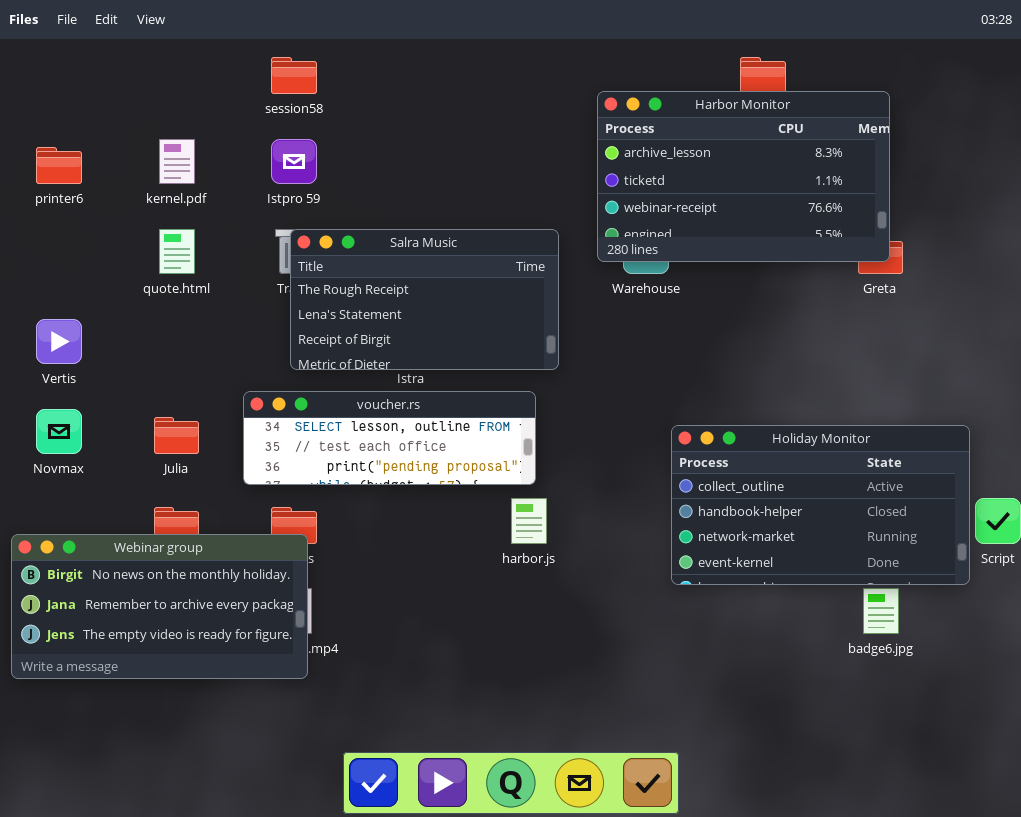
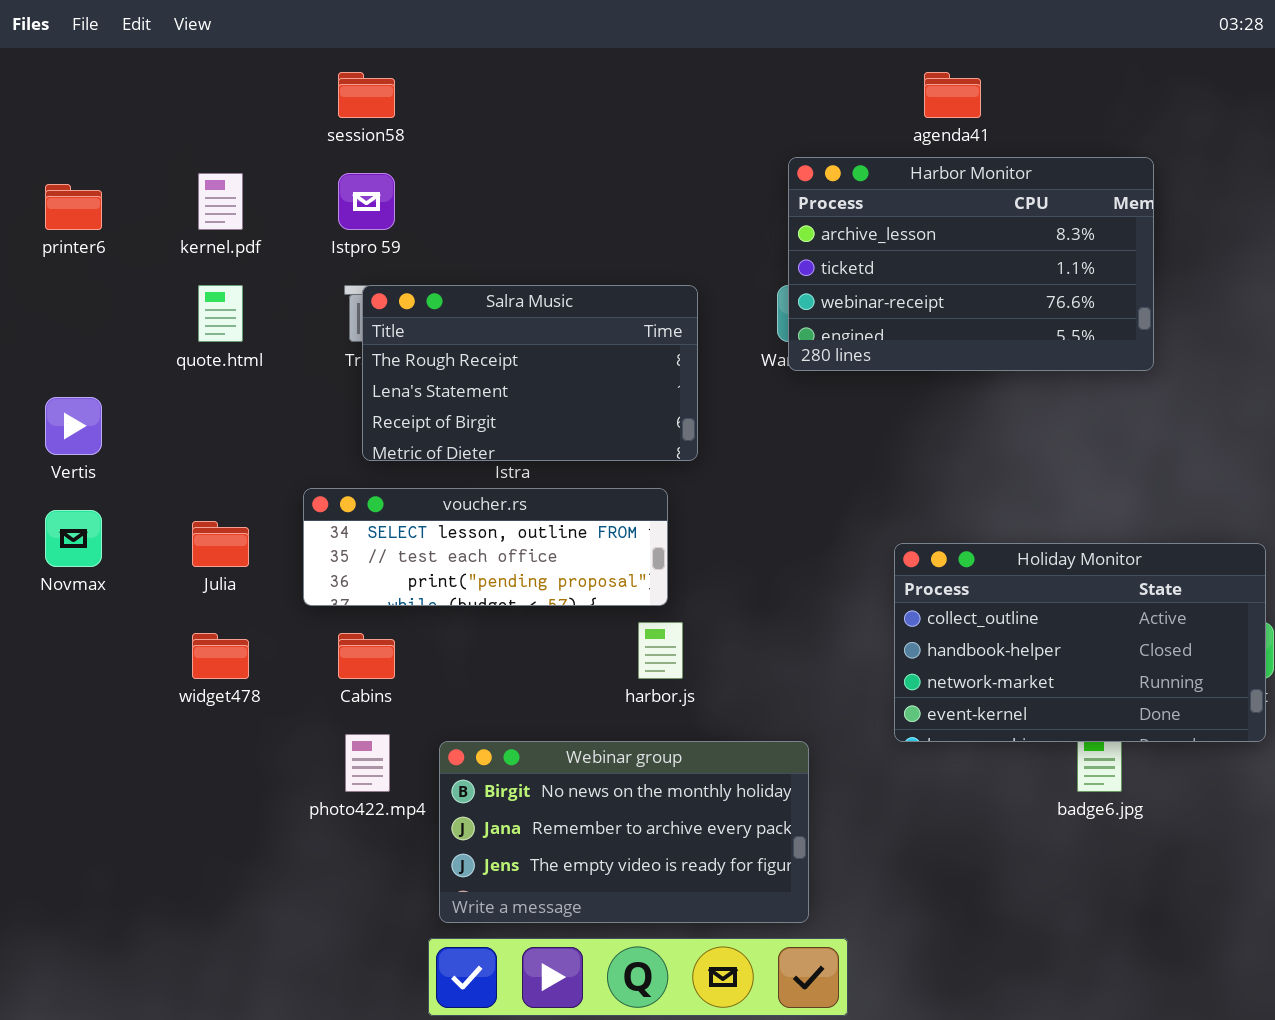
Harbor Monitor: [597,91,890,262] -> [788,157,1154,371], moved
Holiday Monitor: [671,425,970,585] -> [894,543,1266,742], moved
Webinar group: [11,534,308,679] -> [439,741,809,923], moved

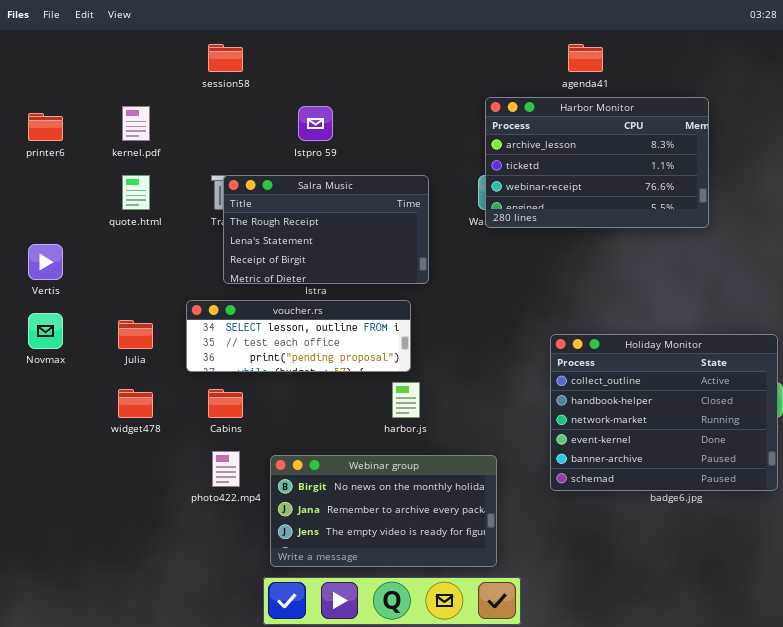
Istpro 59: [338,173,395,230] -> [298,106,333,141], moved
Holiday Monitor: [894,543,1266,742] -> [550,334,778,491], resized

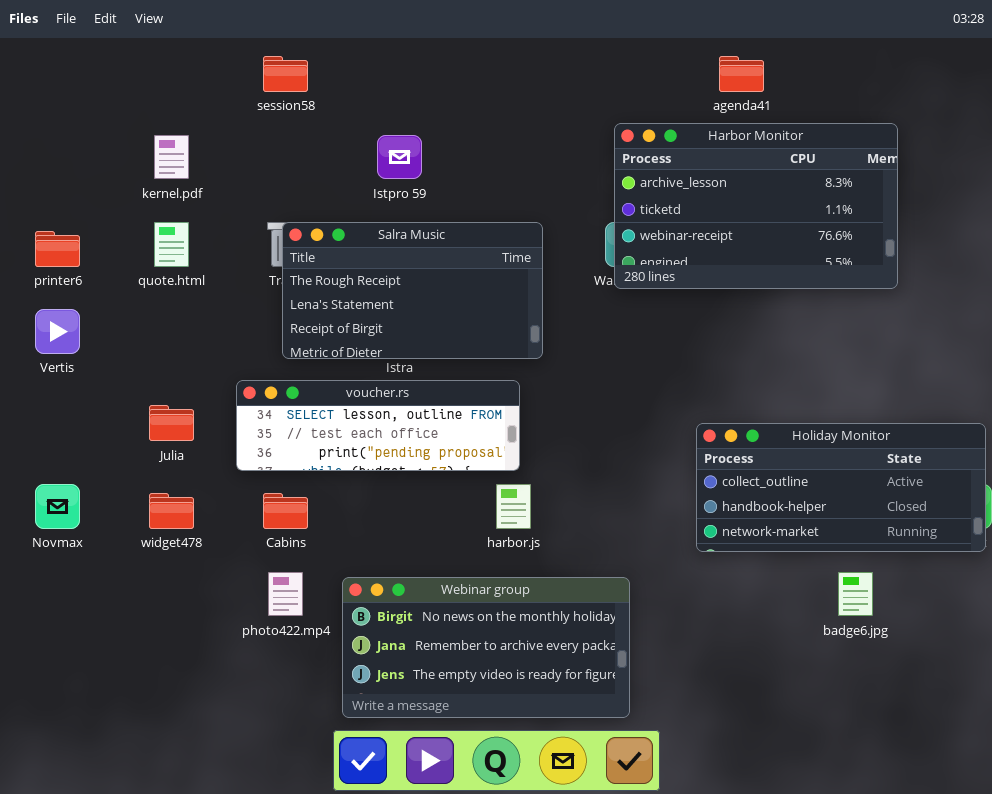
printer6: [28,113,63,141] -> [35,231,80,267], moved
Novmax: [28,313,63,349] -> [35,484,80,529], moved
Holiday Monitor: [550,334,778,491] -> [696,423,986,552], resized

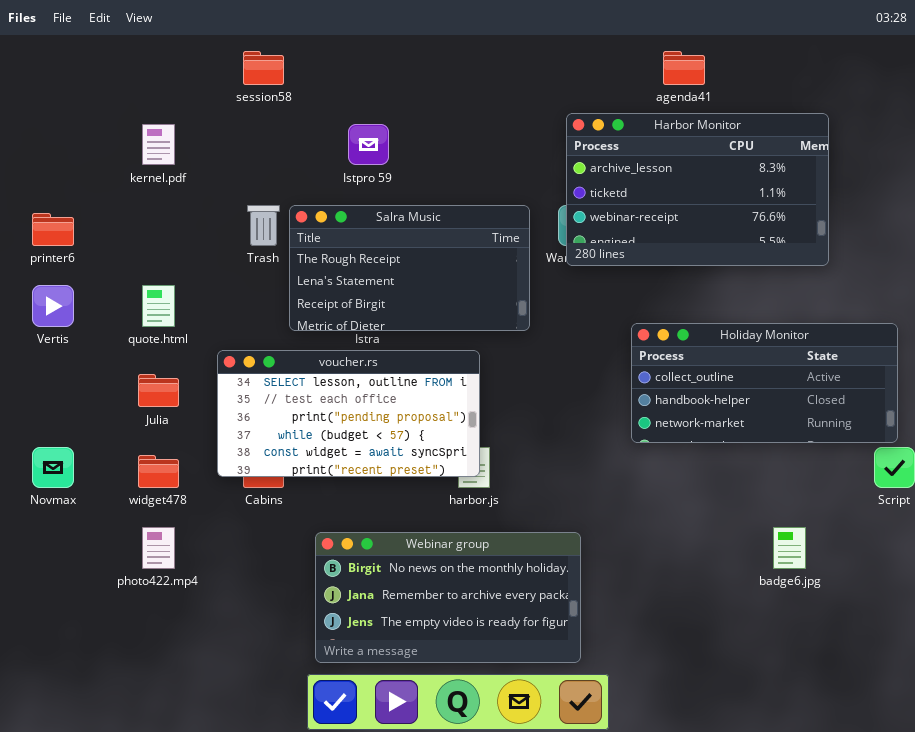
quote.html: [154,222,189,267] -> [142,285,175,327], moved
Salra Music: [282,222,543,359] -> [289,205,530,331], moved
voucher.rs: [236,380,520,471] -> [217,350,480,477], resized
Holiday Monitor: [696,423,986,552] -> [631,323,898,443], moved
photo422.mp4: [268,572,303,616] -> [142,527,175,569], moved

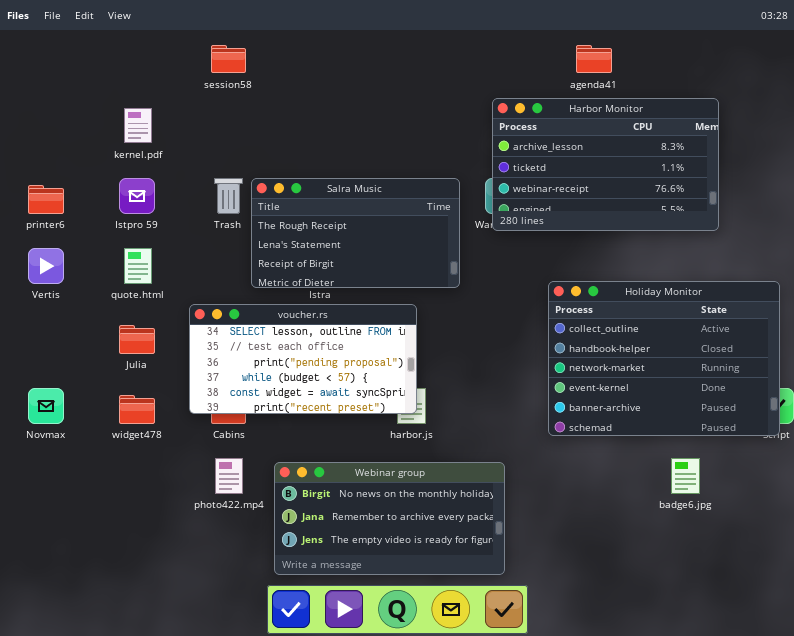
Istpro 59: [348,124,389,165] -> [119,178,155,214], moved
Holiday Monitor: [631,323,898,443] -> [548,281,780,436], resized
photo422.mp4: [142,527,175,569] -> [215,458,243,494], moved

